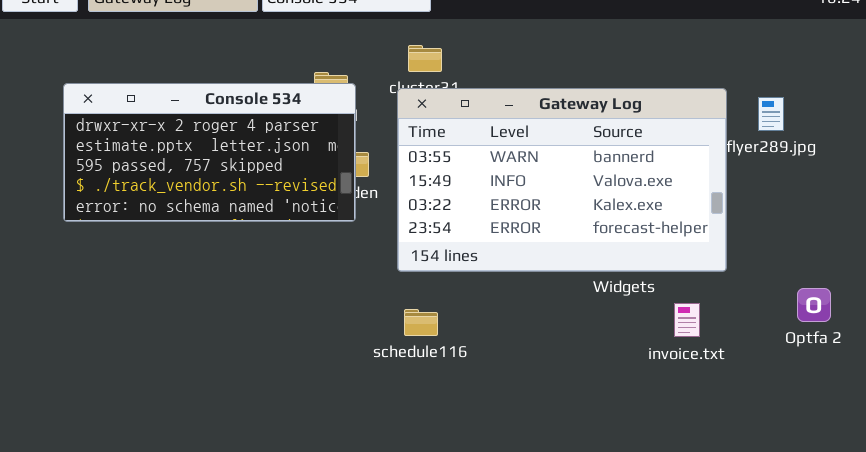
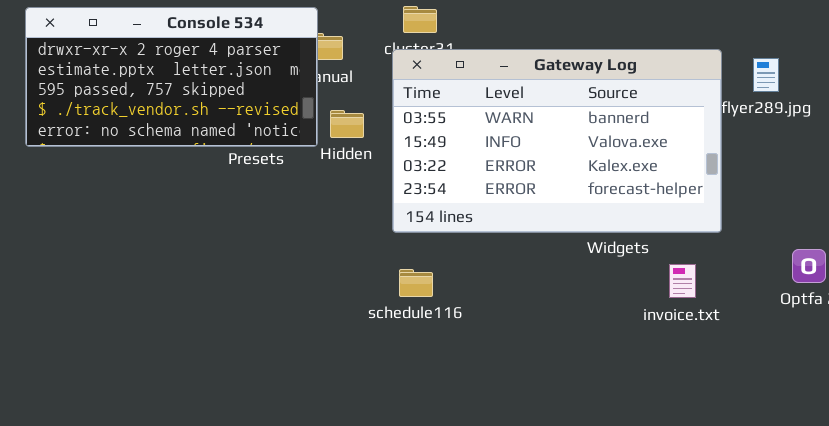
Console 534: [63,83,356,222] -> [25,7,318,147], moved

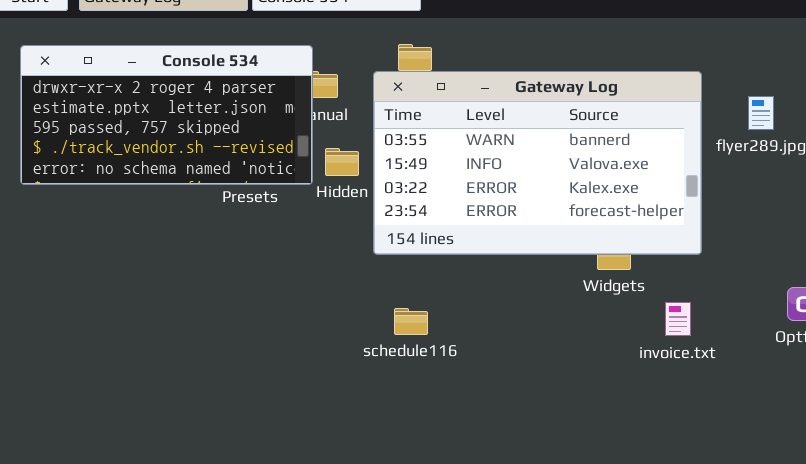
Gateway Log: [392,49,722,233] -> [373,71,702,255], moved

